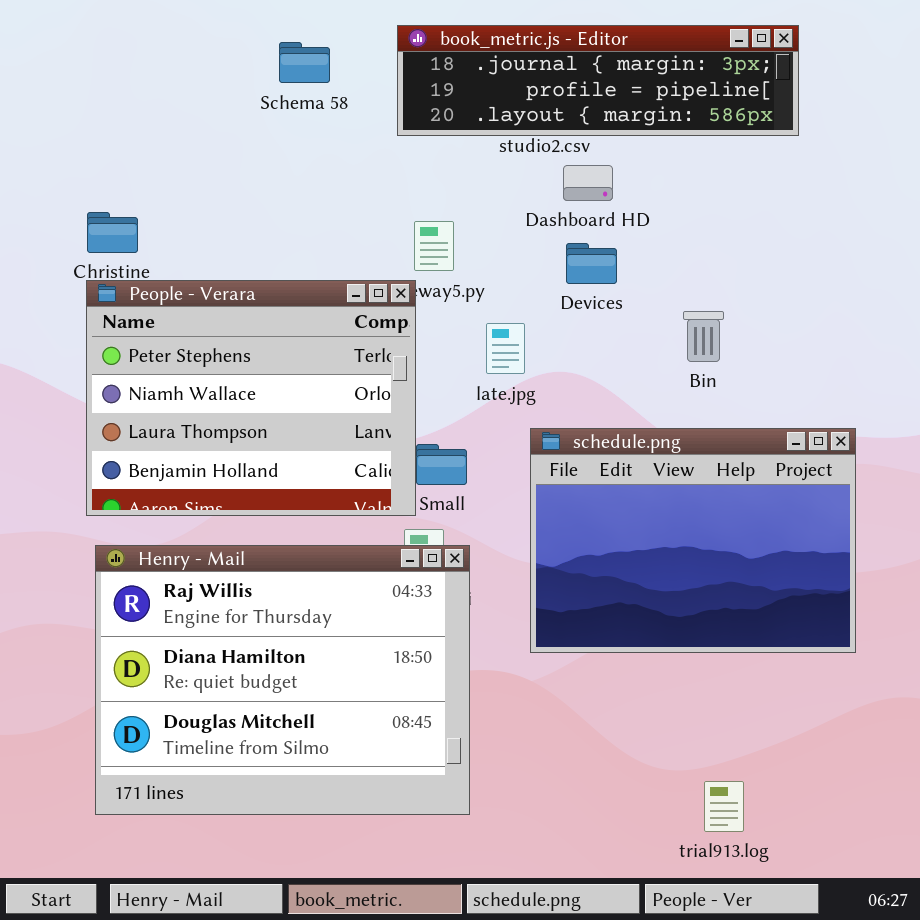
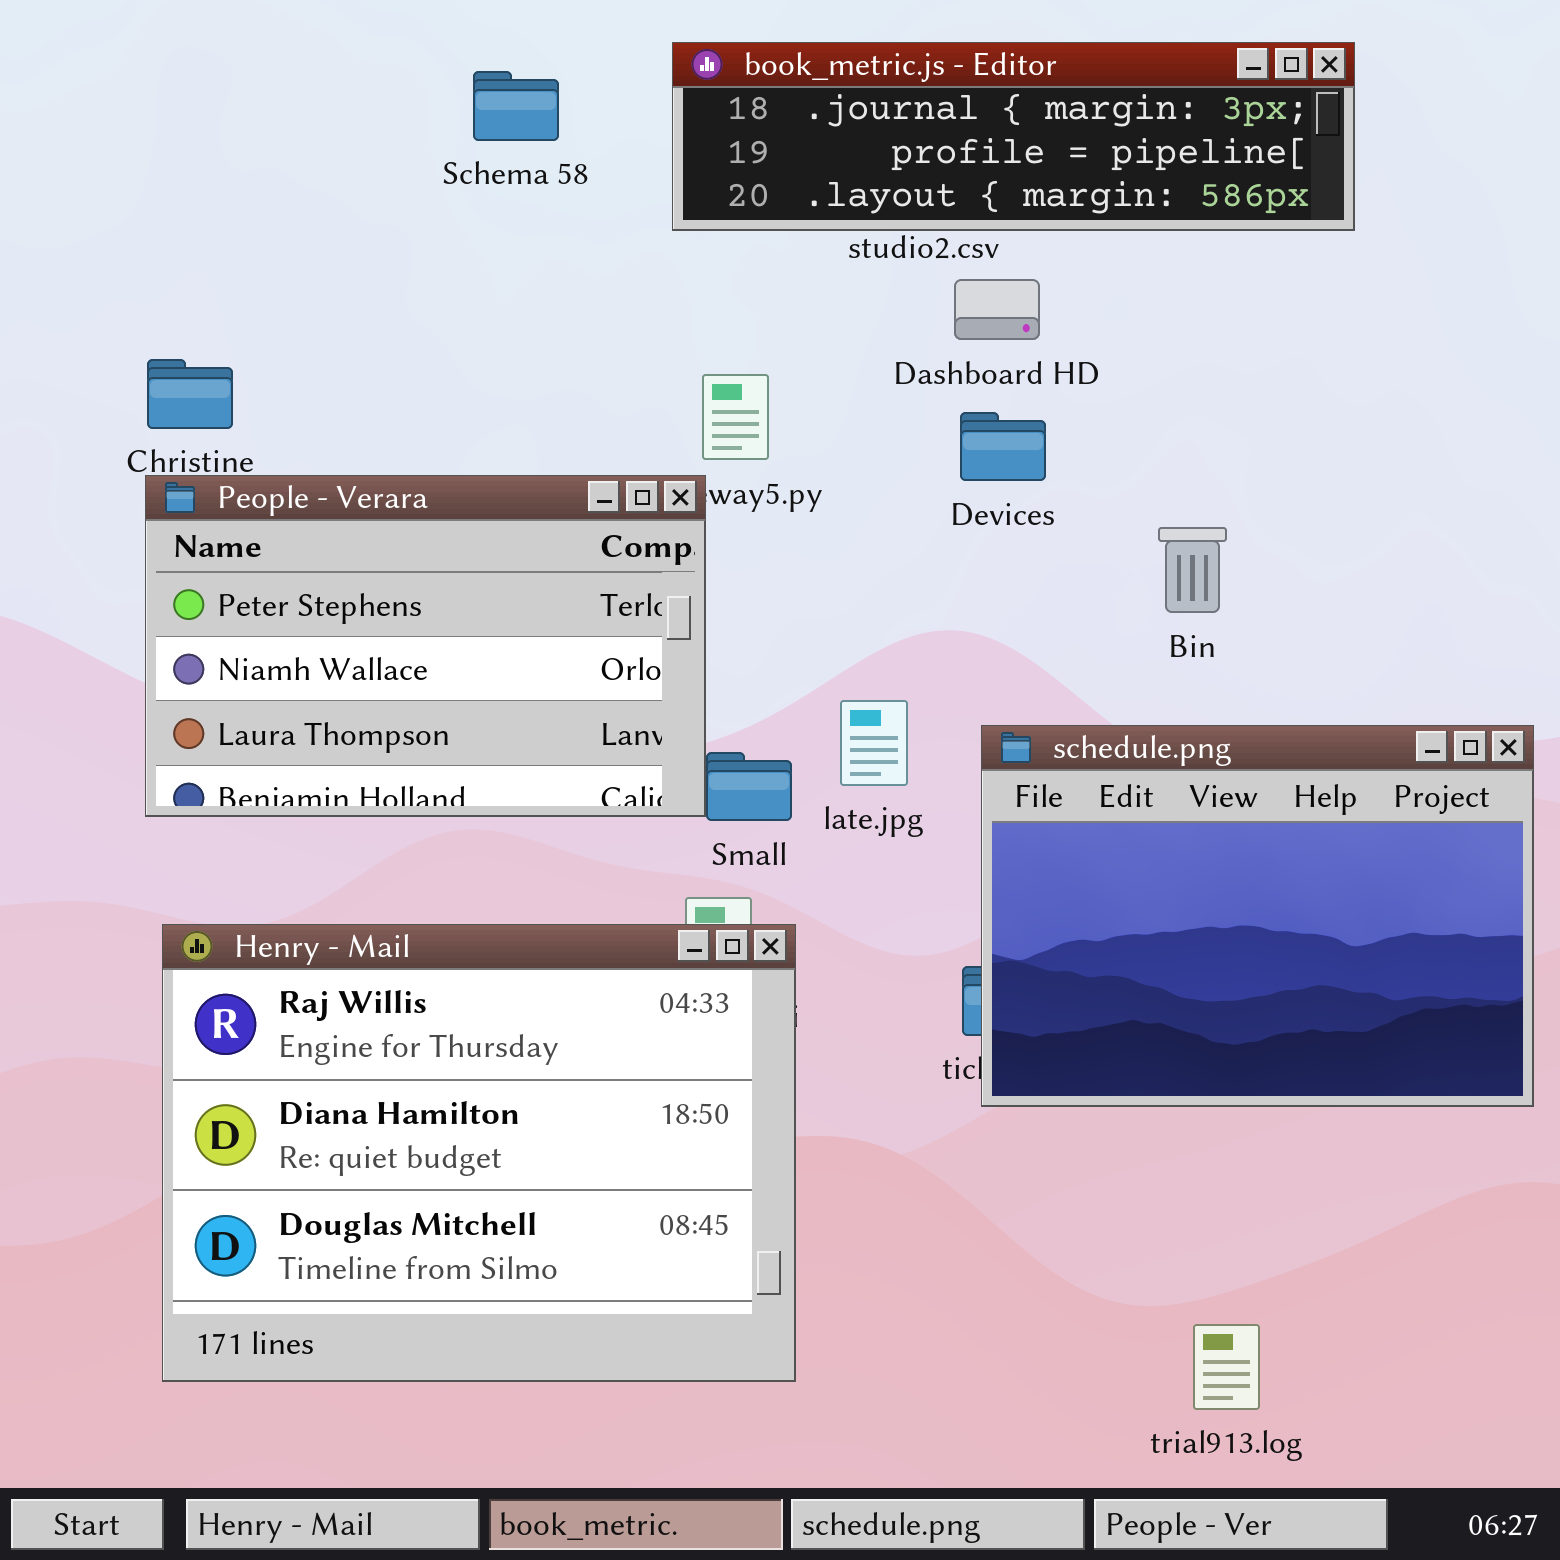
People - Verara: [86,280,416,516] -> [145,475,706,817], resized
late.jpg: [486,323,525,374] -> [840,700,908,786], moved
schedule.png: [530,428,856,653] -> [981,725,1534,1107], moved

